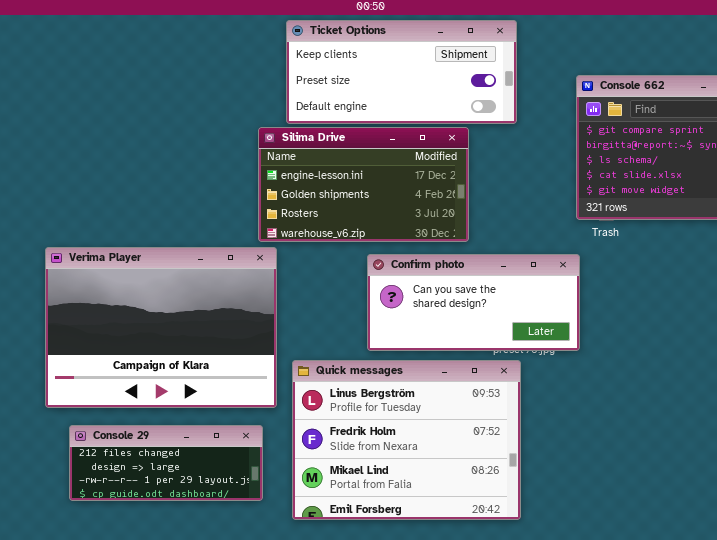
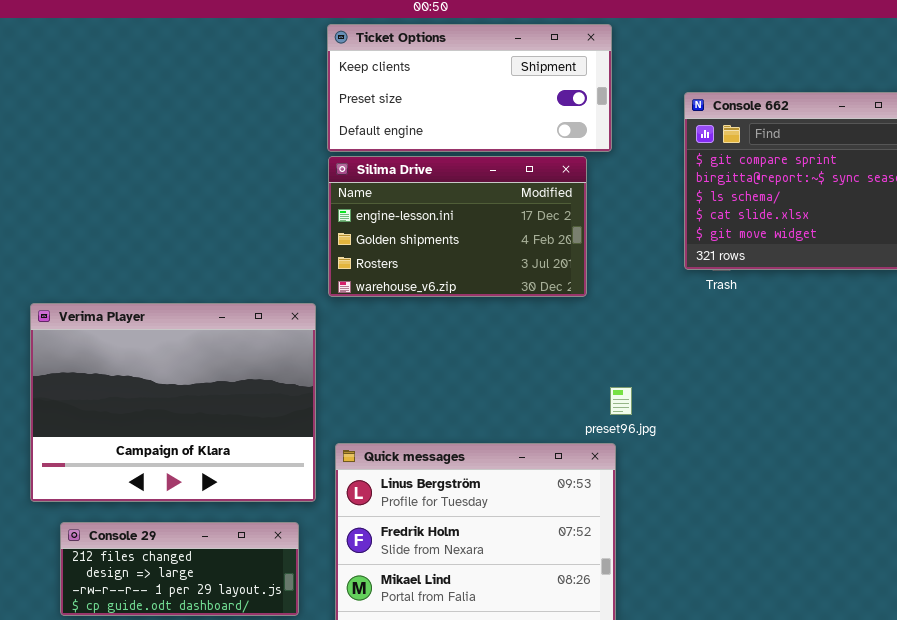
Silima Drive: [258,127,469,242] -> [328,156,587,297], moved
Confirm photo: [367,254,580,351] -> none, closed

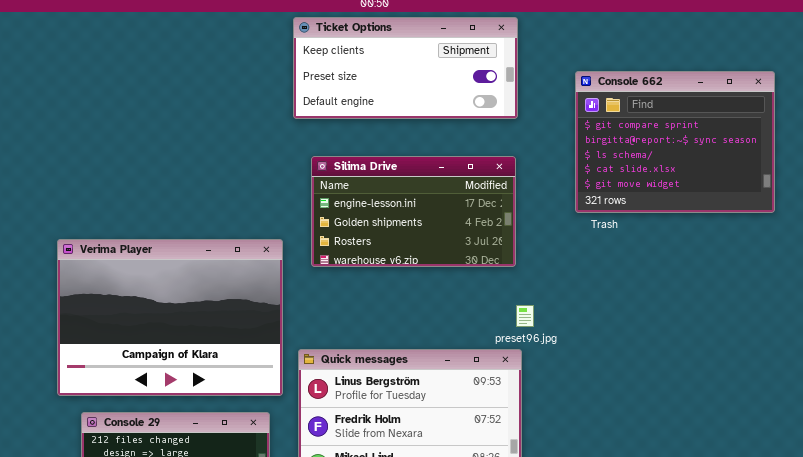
Silima Drive: [328,156,587,297] -> [311,156,516,267], moved

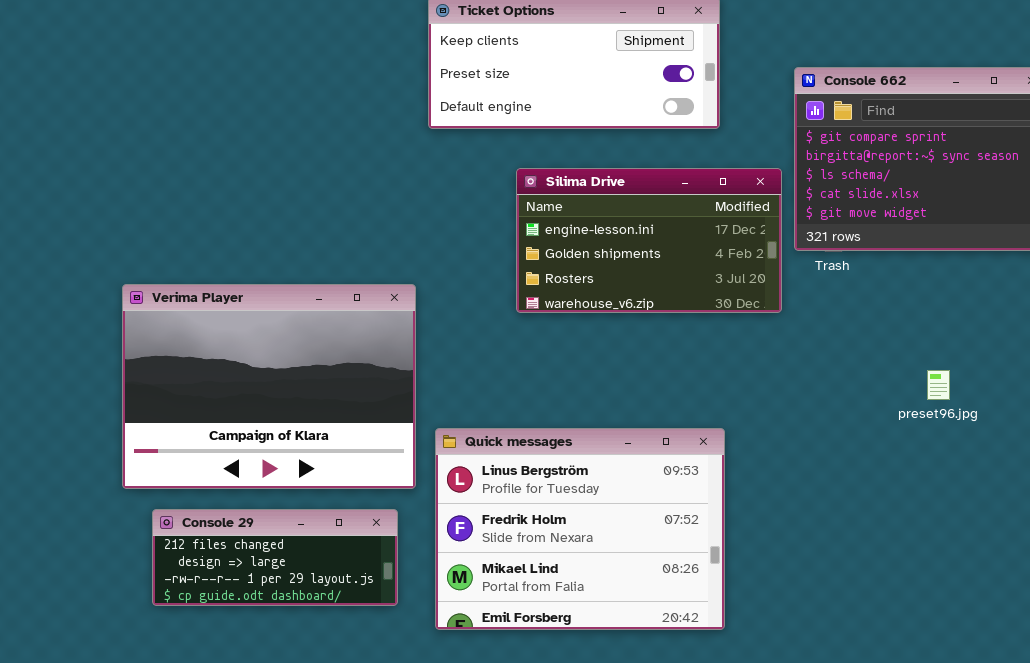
Silima Drive: [311,156,516,267] -> [516,168,782,313], moved
preset96.jpg: [516,305,534,327] -> [927,370,950,400], moved

